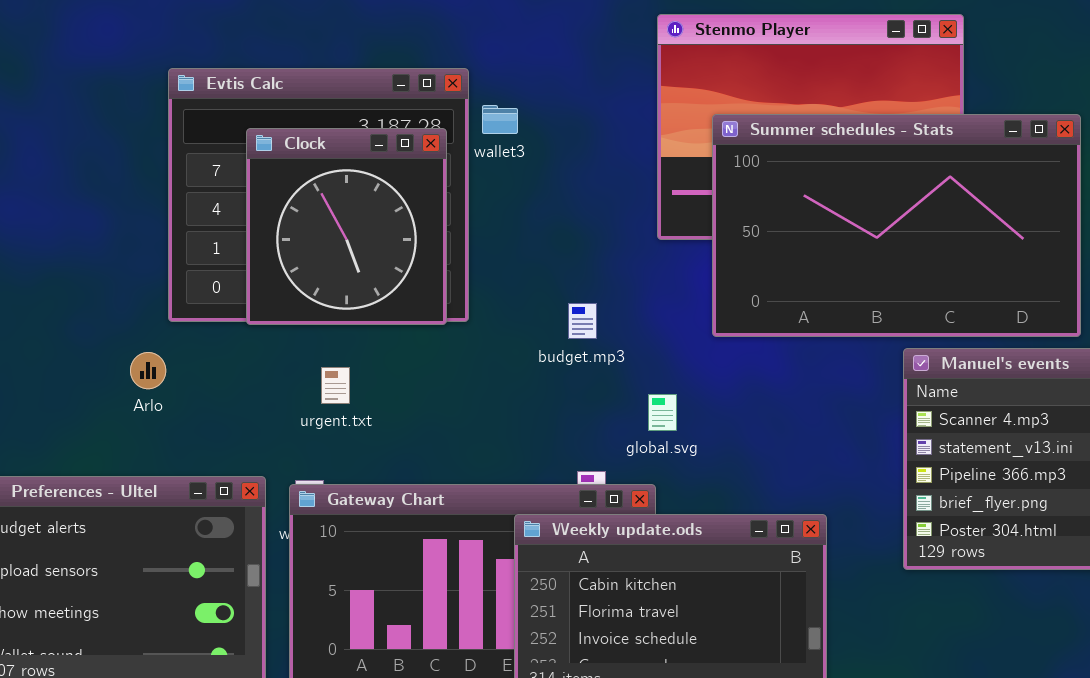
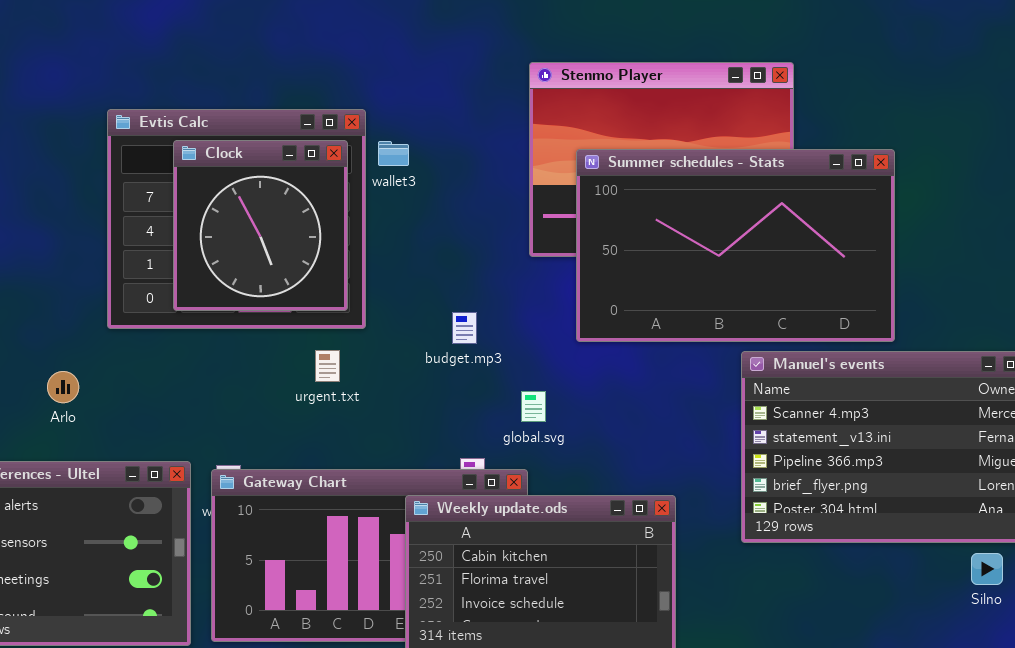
Clock: [246,128,447,325] -> [173,140,348,311], moved
Arlo: [130,352,166,389] -> [47,371,79,403], moved
urgent.txt: [321,367,350,404] -> [315,350,340,382], moved

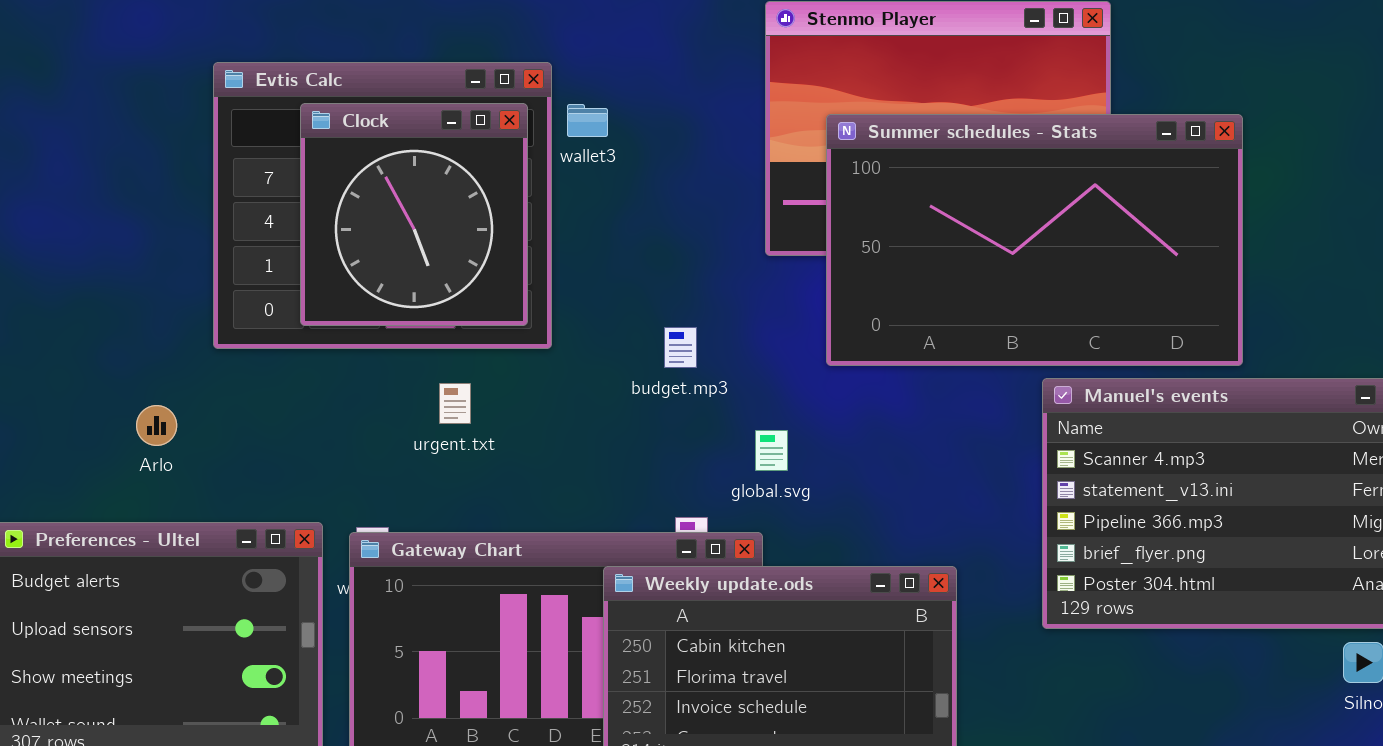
urgent.txt: [315,350,340,382] -> [439,383,471,424], moved

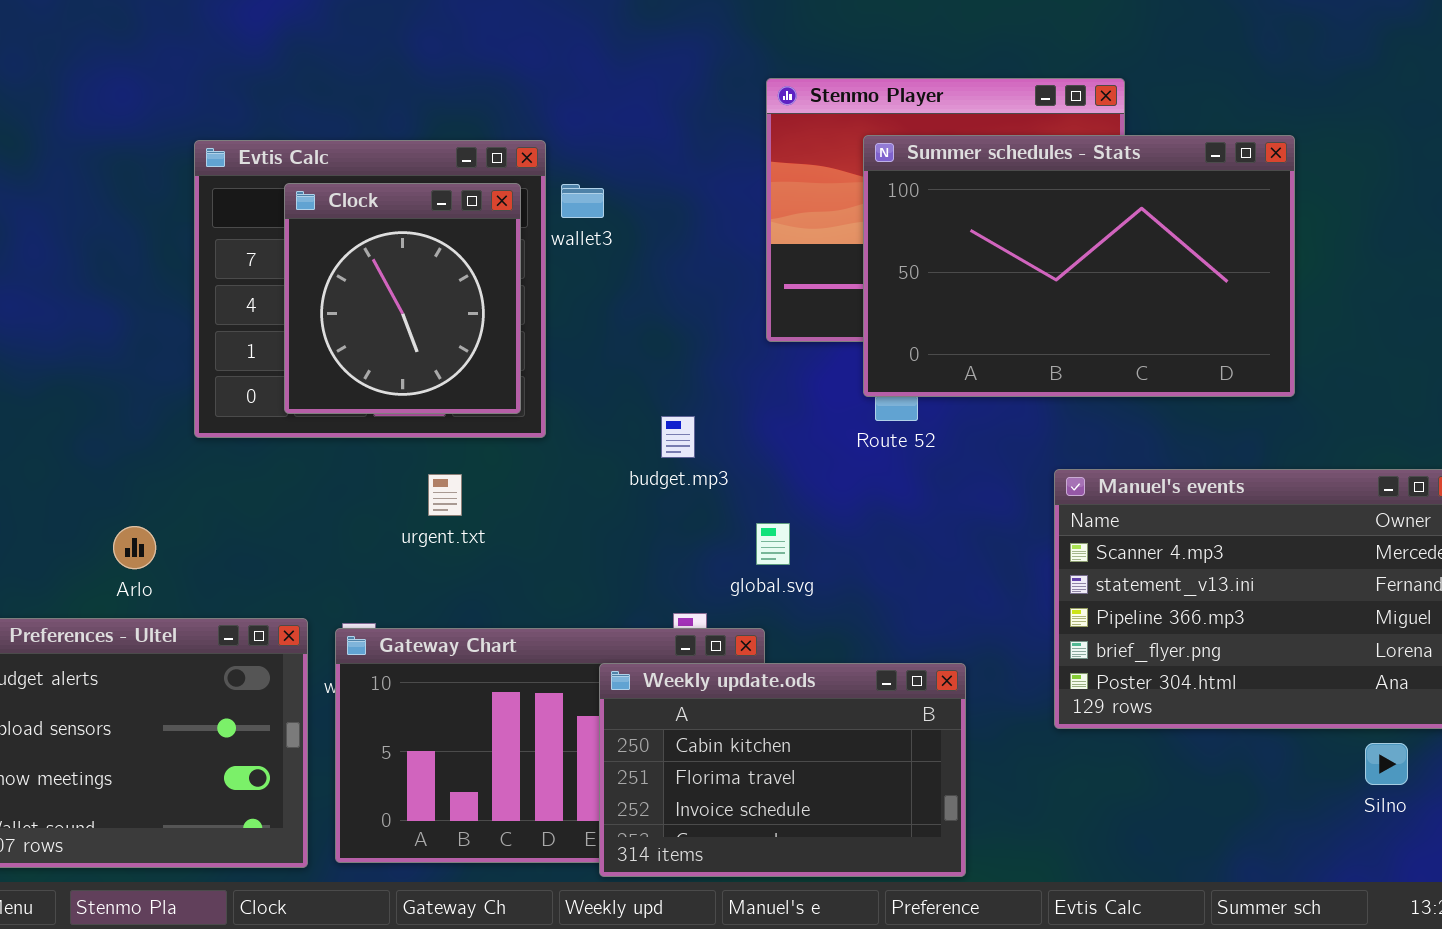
Summer schedules - Stats: [826,114,1243,366] -> [863,135,1295,397], moved
Arlo: [136,405,177,446] -> [113,526,156,569], moved

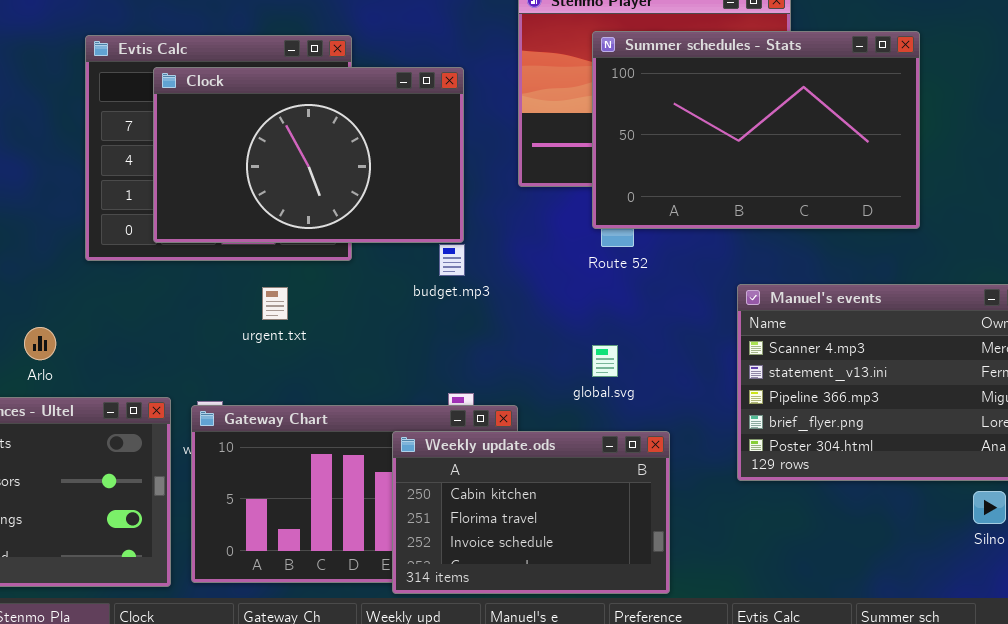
Clock: [284,183,521,414] -> [153,67,464,243], resized
global.svg: [756,523,790,565] -> [592,345,618,377], moved

